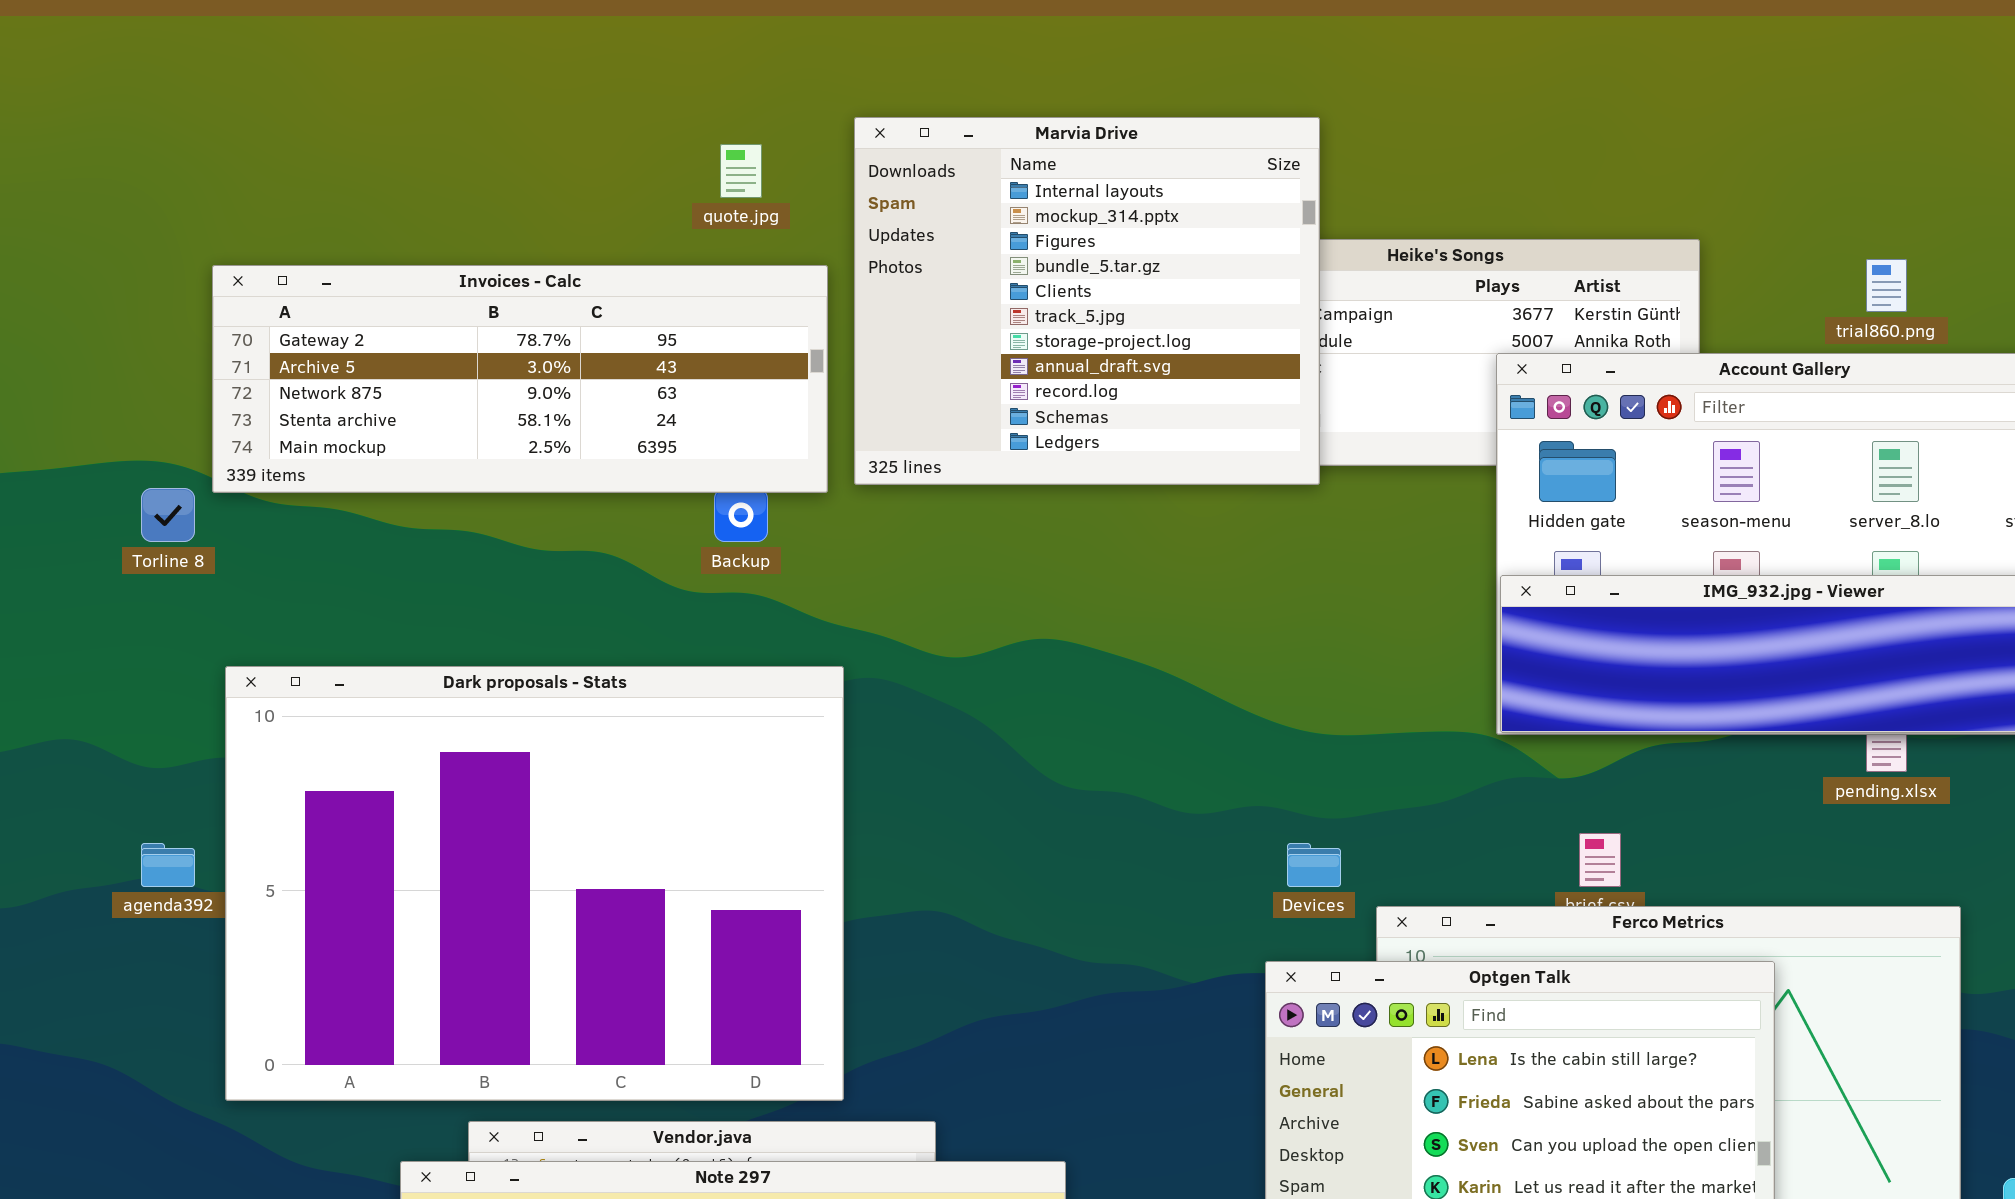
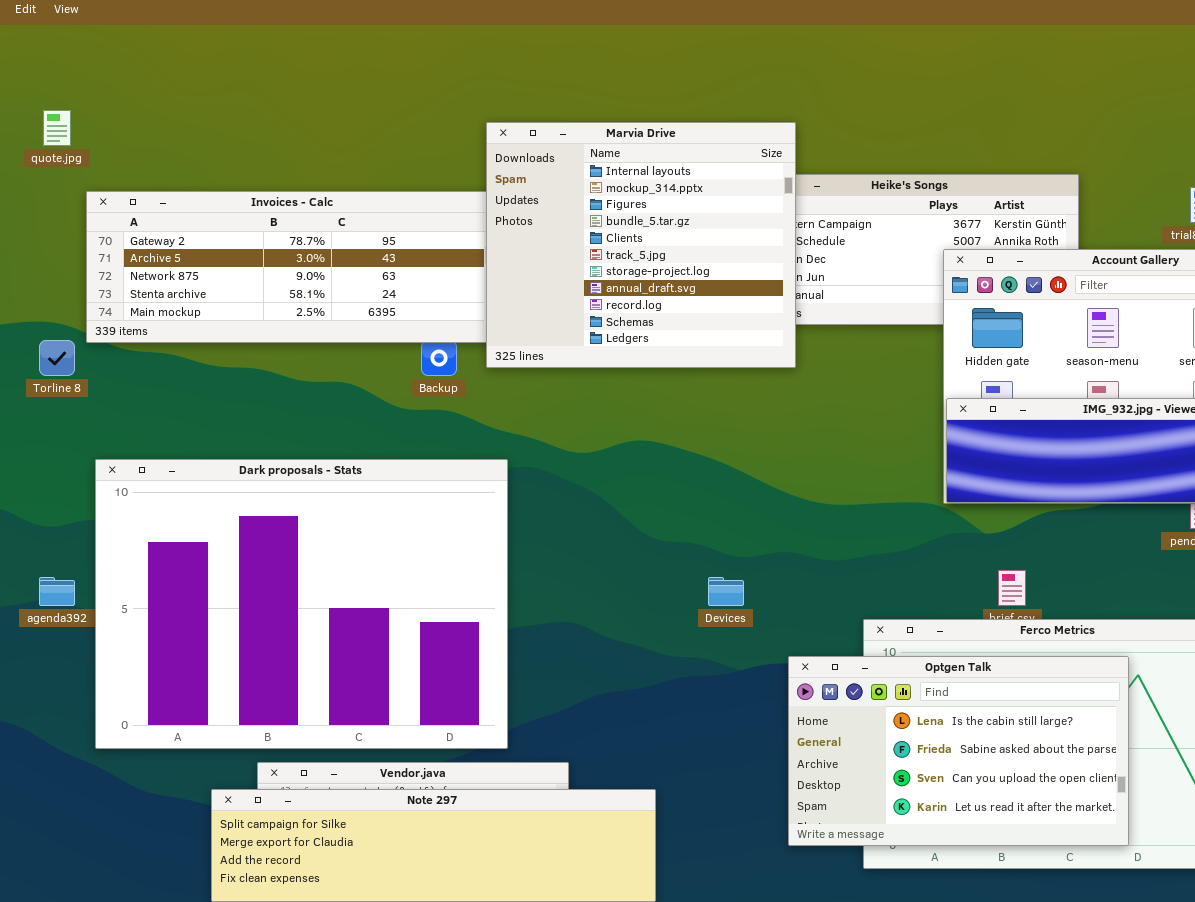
Marvia Drive: [854,117,1320,485] -> [486,122,796,368], moved
quote.jpg: [720,144,762,198] -> [43,110,71,146], moved
Devices: [1287,843,1341,887] -> [708,577,744,606], moved

